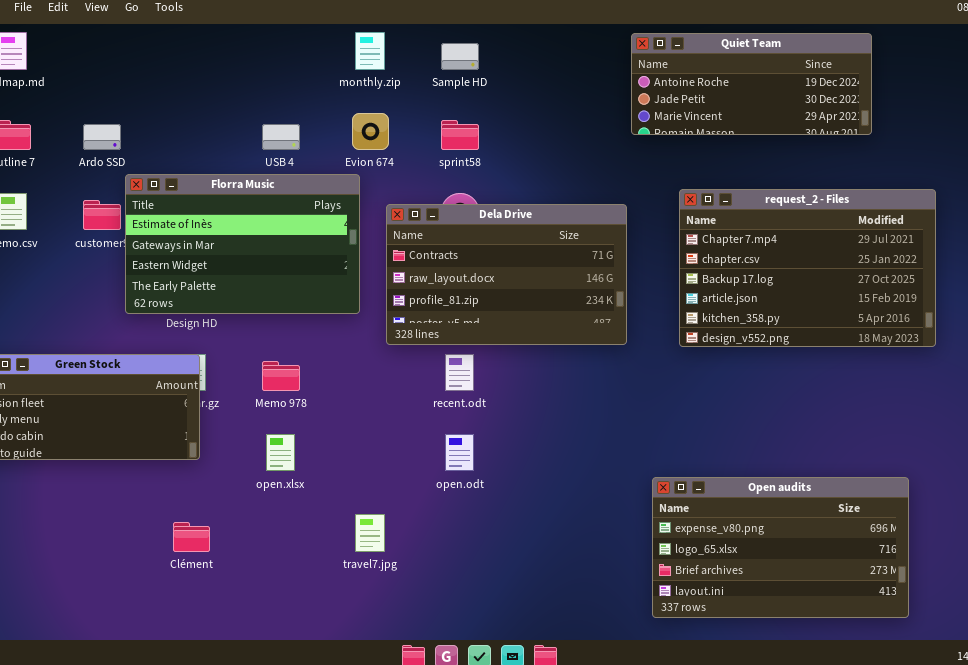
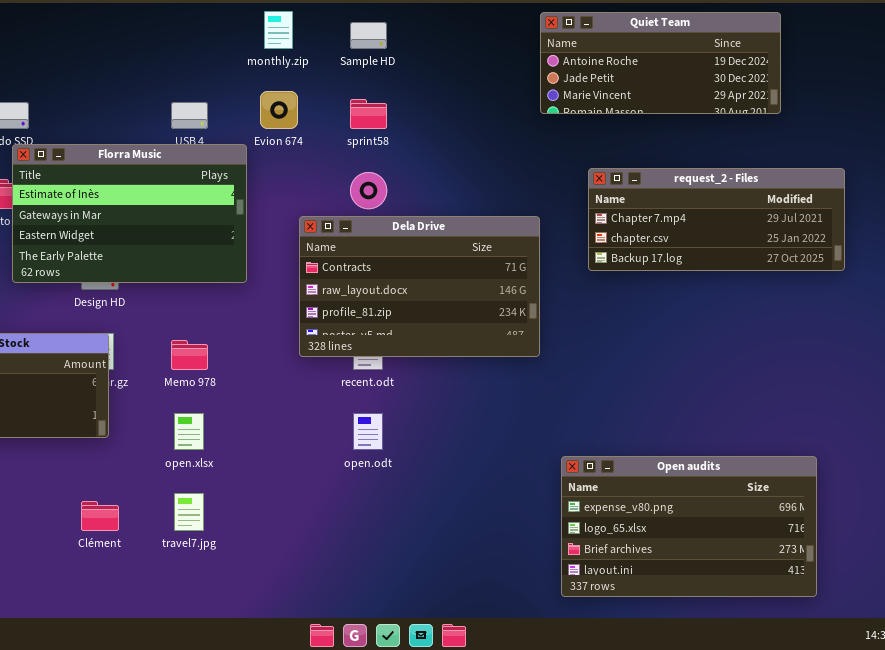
Florra Music: [125,174,360,314] -> [12,144,247,283], moved
request_2 - Files: [679,189,936,347] -> [588,168,845,271], resized
Dela Drive: [386,204,627,345] -> [299,216,540,357], moved
travel7.jpg: [355,514,385,552] -> [174,493,204,531], moved

